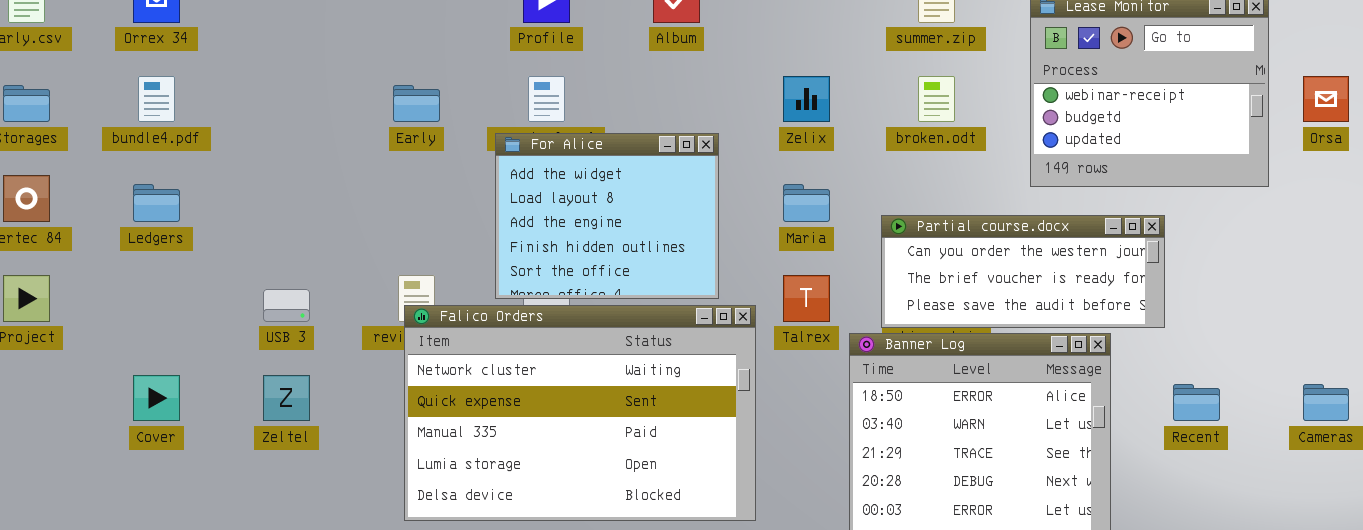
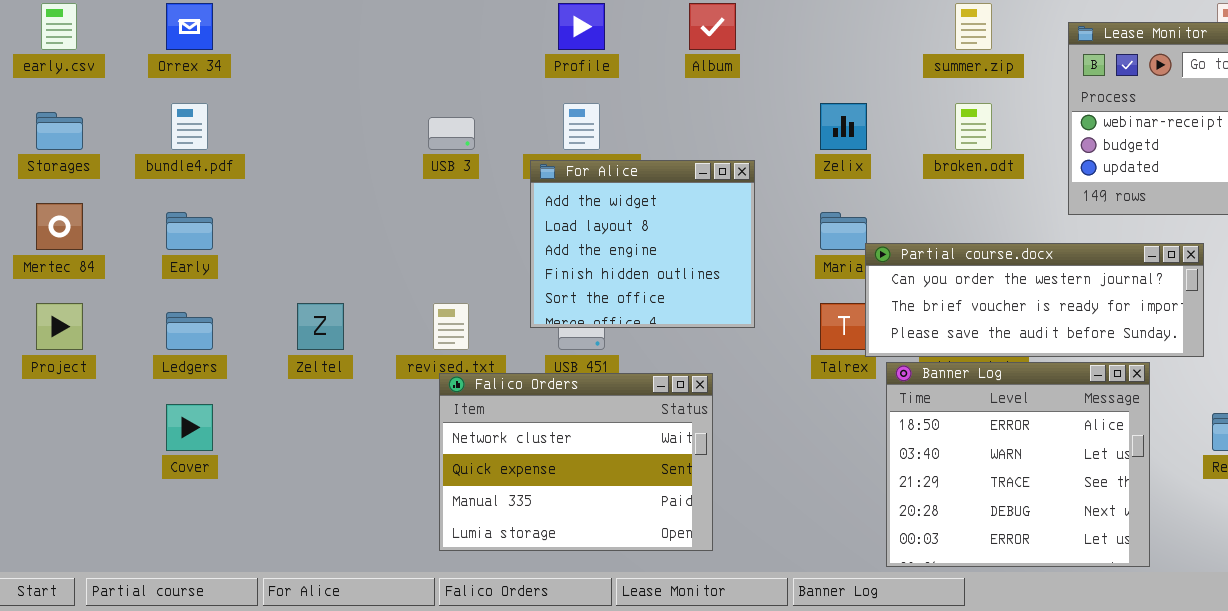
Early: [393,85,440,122] -> [166,212,213,250], moved
Ledgers: [133,184,180,222] -> [166,312,213,350], moved
Partial course.docx: [881,215,1165,328] -> [865,243,1204,357], resized
USB 3: [263,289,310,322] -> [428,117,475,150], moved
Falico Orders: [404,305,756,521] -> [439,373,713,551], resized
Zeltel: [263,375,310,421] -> [297,303,344,350], moved

